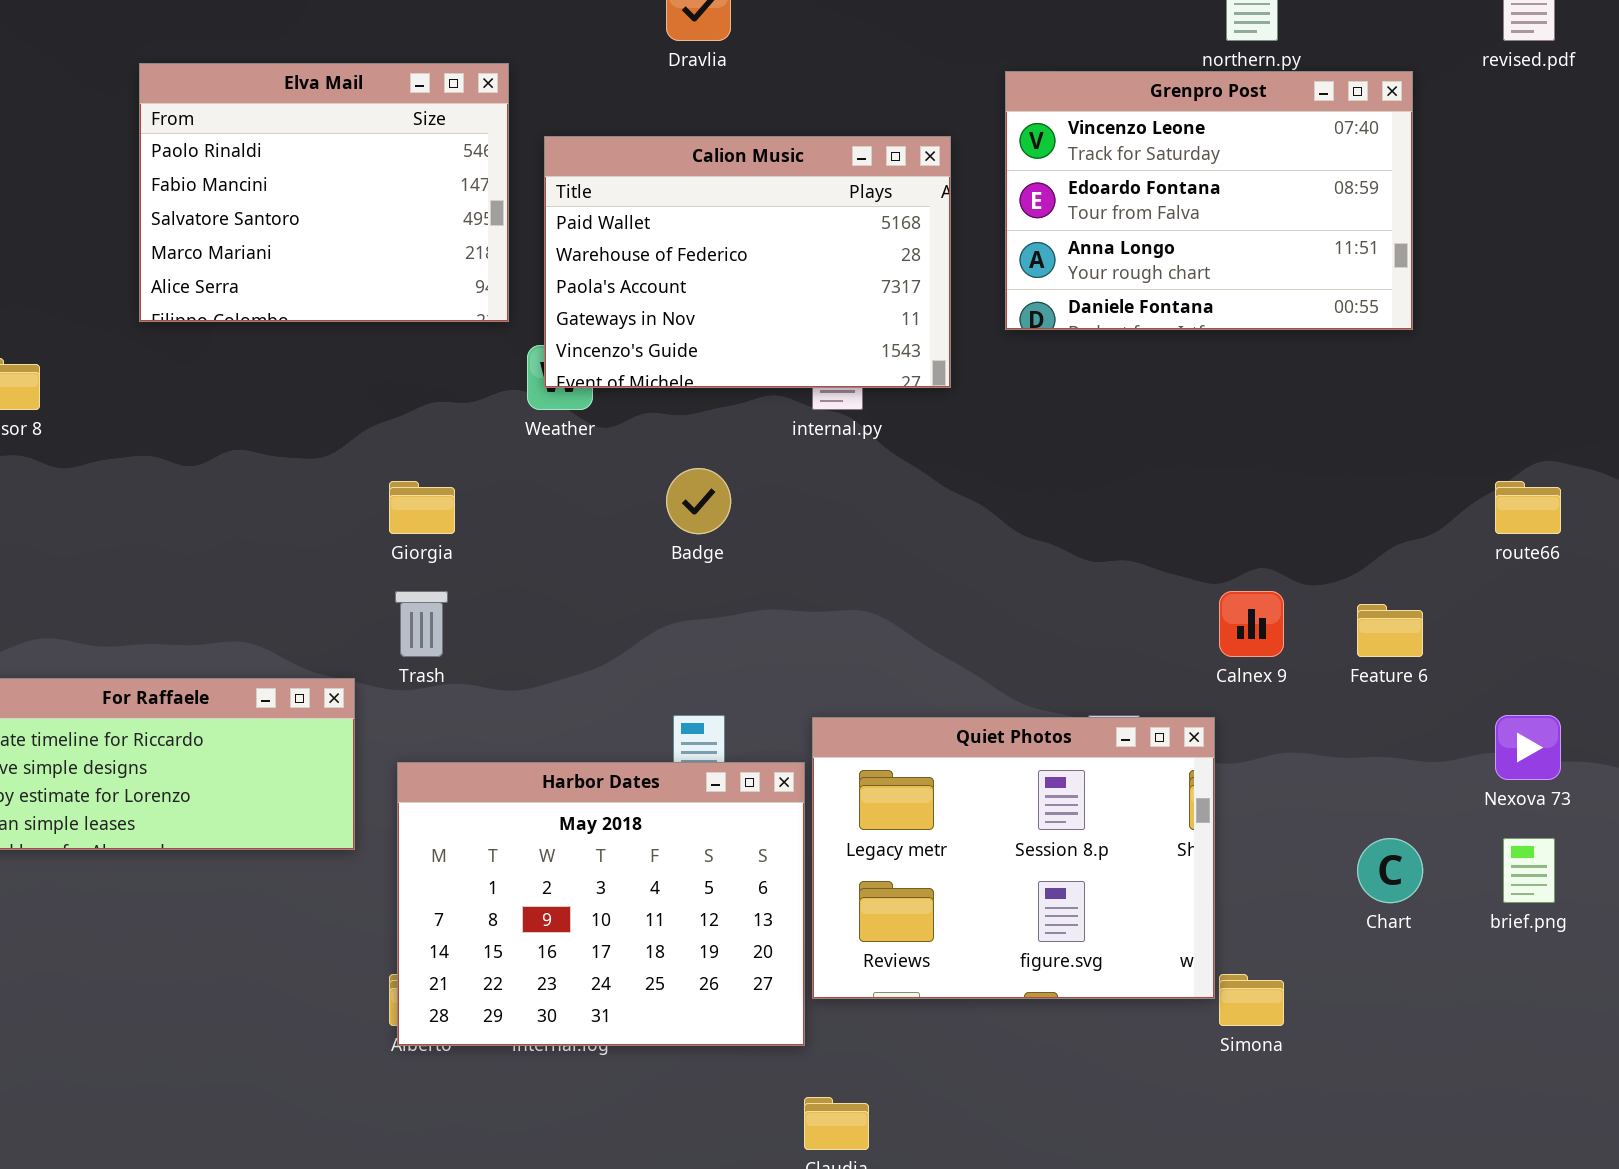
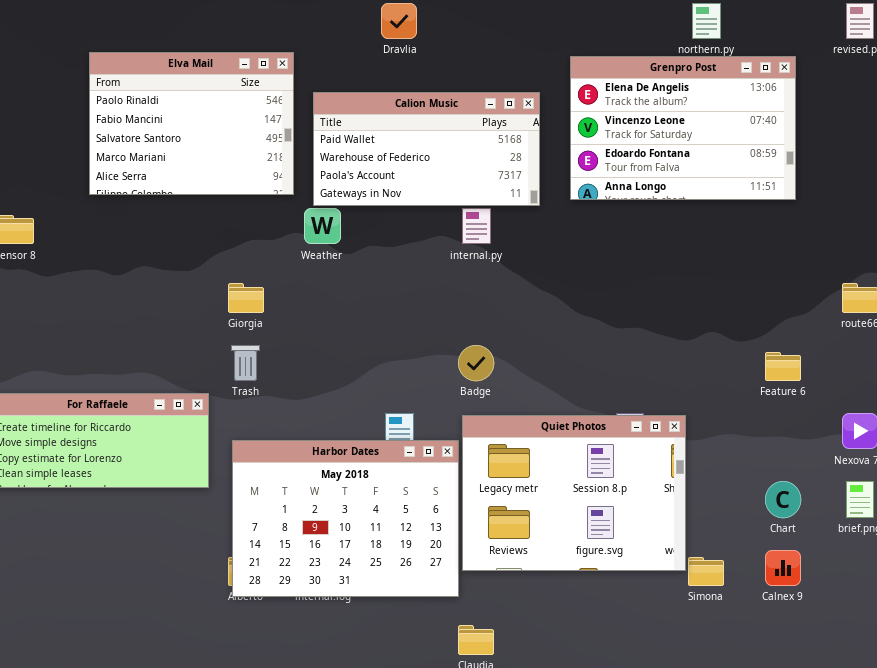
Grenpro Post: [1005,71,1413,330] -> [570,56,796,200], scrolled up 1 row
Calion Music: [544,136,951,388] -> [313,92,540,206], resized
Badge: [666,468,731,534] -> [458,345,494,381], moved
Calnex 9: [1219,591,1284,657] -> [765,550,801,586], moved

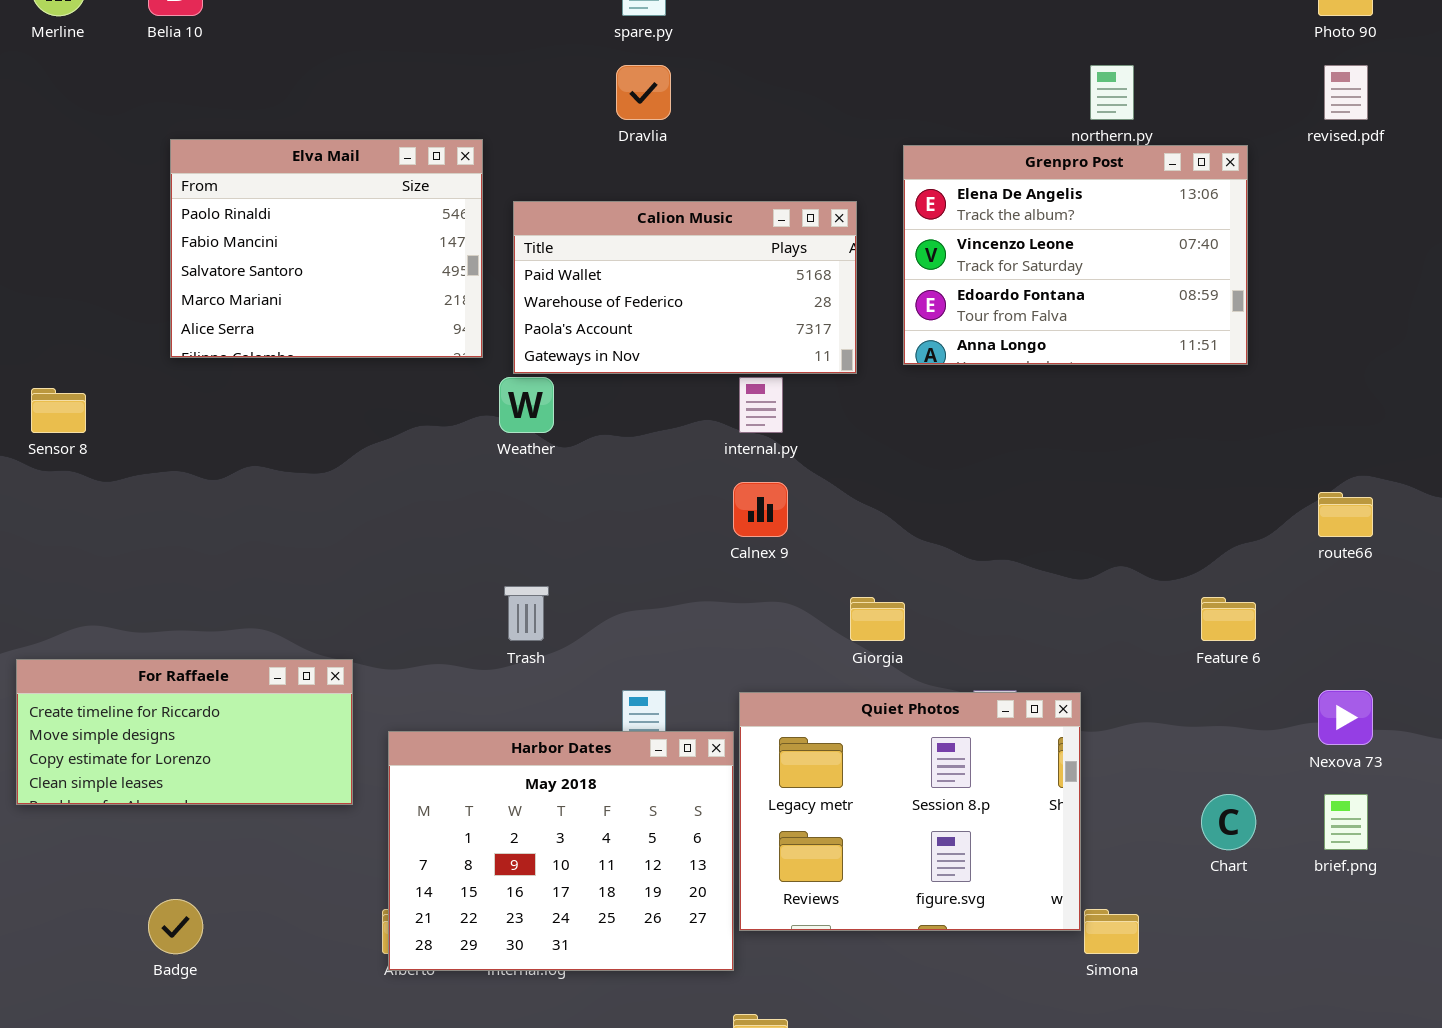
Giorgia: [228,283,264,313] -> [850,597,905,641], moved
Trash: [231,345,260,381] -> [504,586,549,641], moved
Badge: [458,345,494,381] -> [148,899,203,954], moved
Calnex 9: [765,550,801,586] -> [733,482,788,537], moved

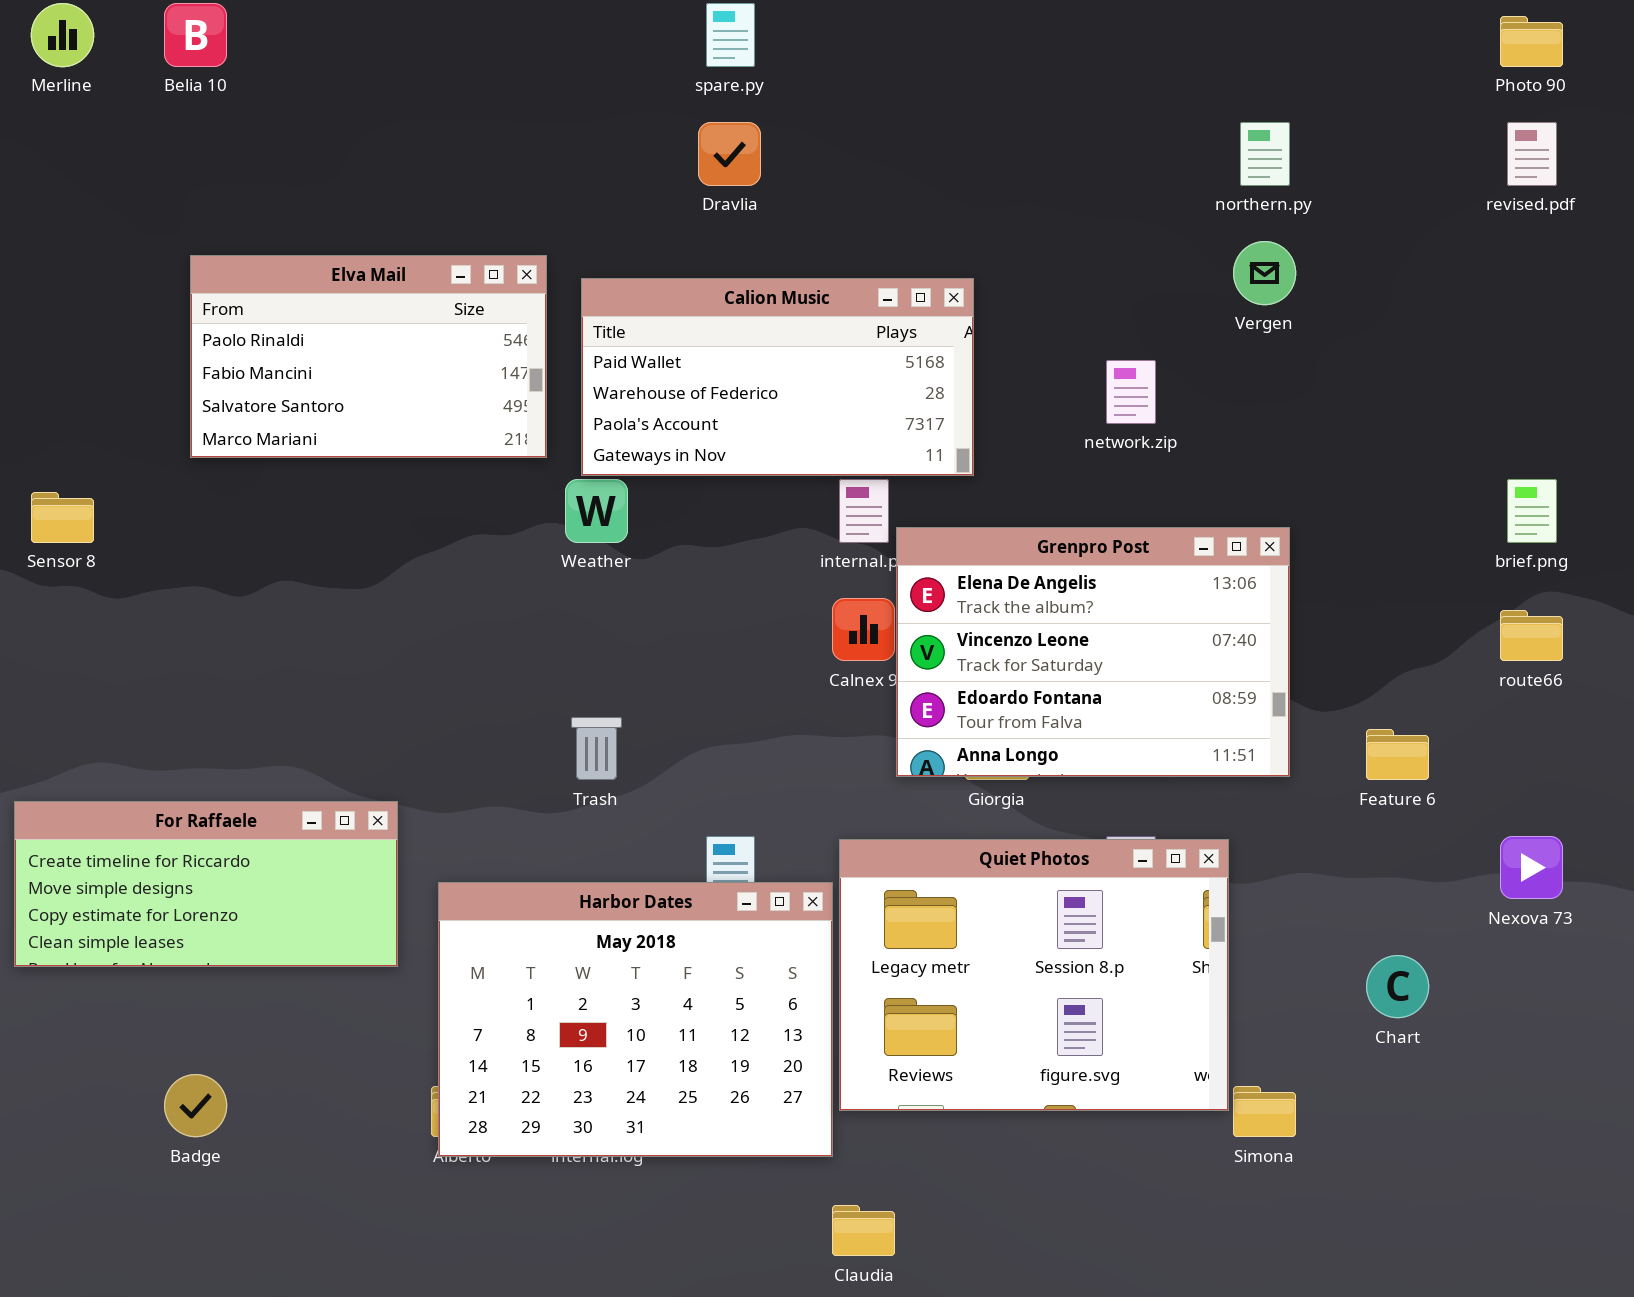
Elva Mail: [170,139,483,358] -> [190,255,547,458], resized
Grenpro Post: [903,145,1248,365] -> [896,527,1290,777], moved
brief.png: [1324,794,1368,850] -> [1507,479,1557,543], moved

